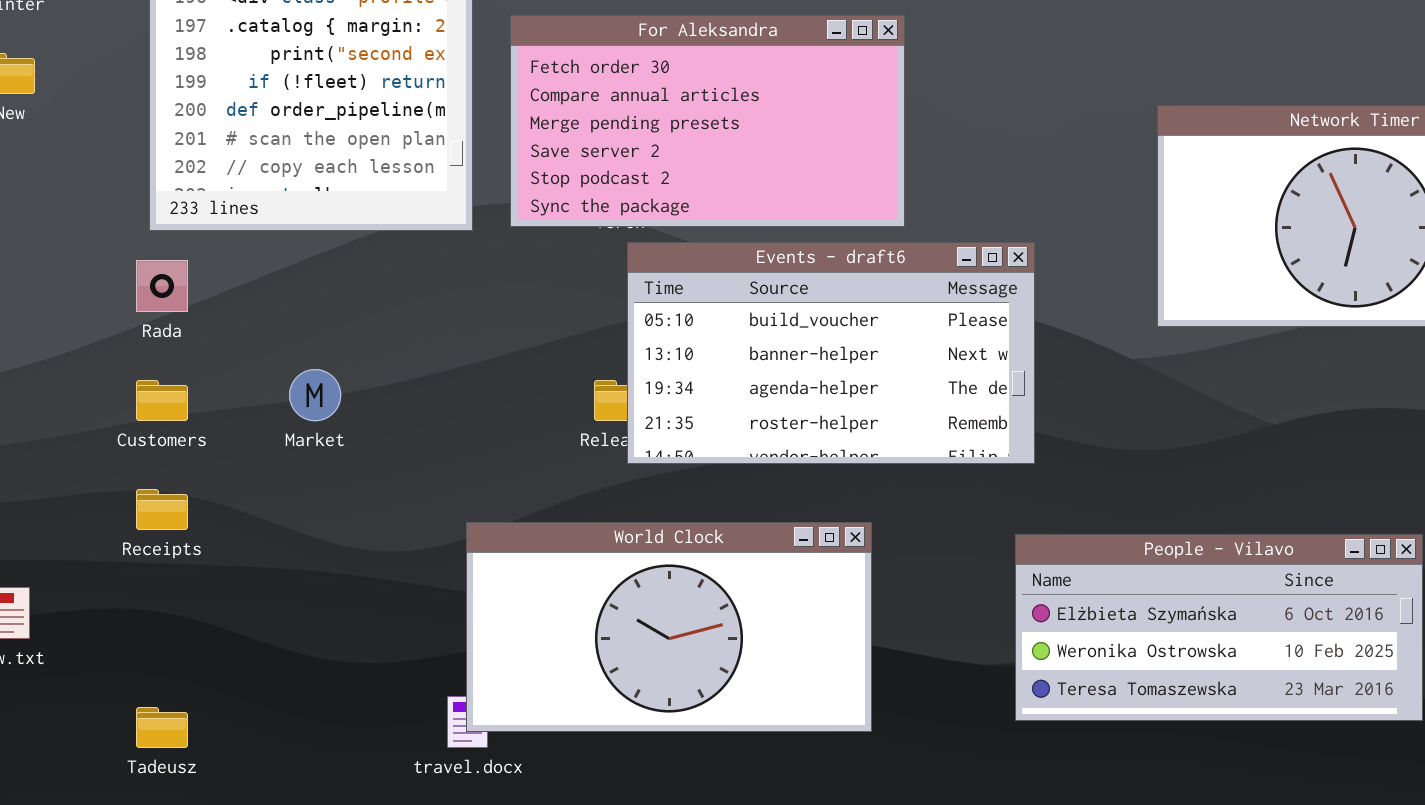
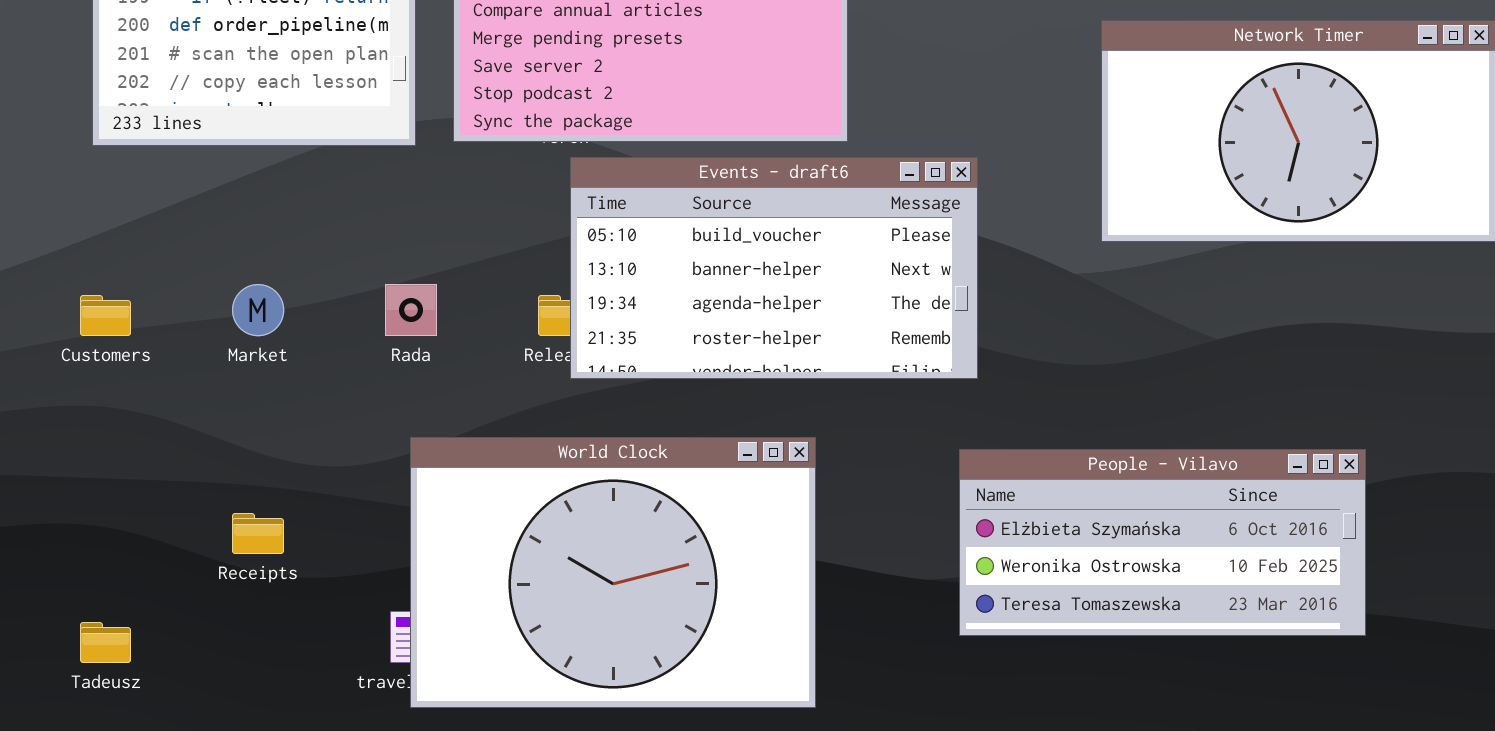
Rada: [136,260,188,312] -> [385,284,437,336], moved
Receipts: [136,489,188,530] -> [232,513,284,554], moved
World Clock: [466,522,872,732] -> [410,437,816,708], resized

